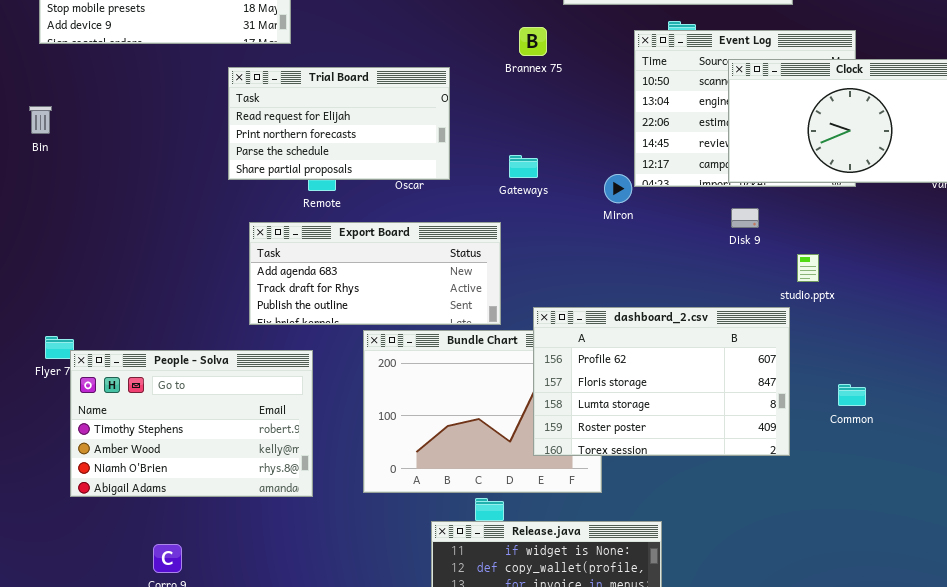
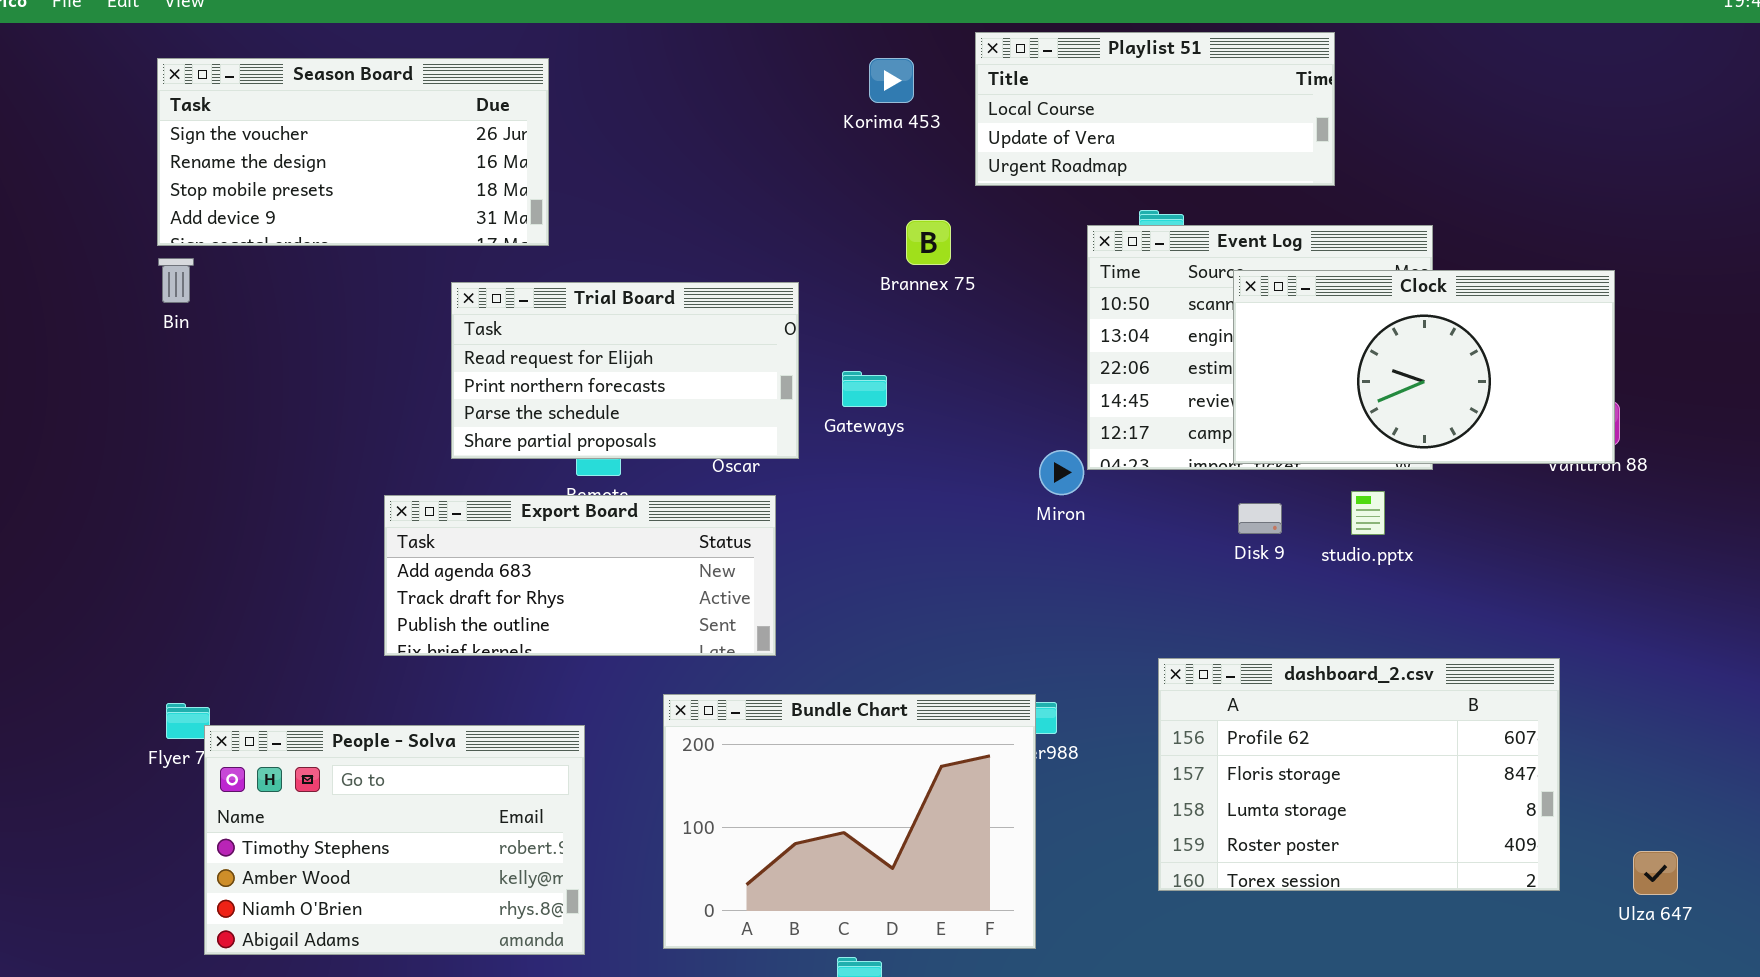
Bin: [29,106,52,134] -> [158,258,194,303], moved
Gateways: [509,155,538,178] -> [842,371,887,407], moved
Export Board: [249,222,501,325] -> [384,495,776,656], moved
studio.pptx: [797,254,819,282] -> [1351,491,1385,535], moved
dashboard_2.csv: [533,307,790,456] -> [1158,658,1560,891], moved

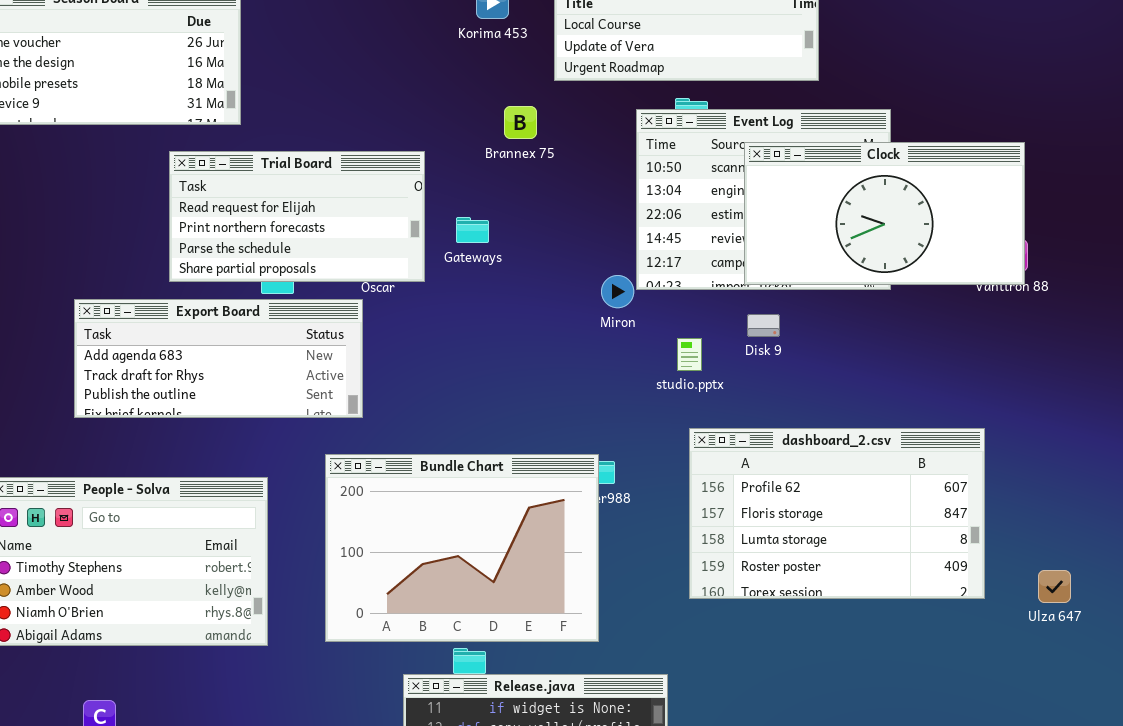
studio.pptx: [1351,491,1385,535] -> [677,338,702,371], moved
Export Board: [384,495,776,656] -> [74,299,363,418], moved

